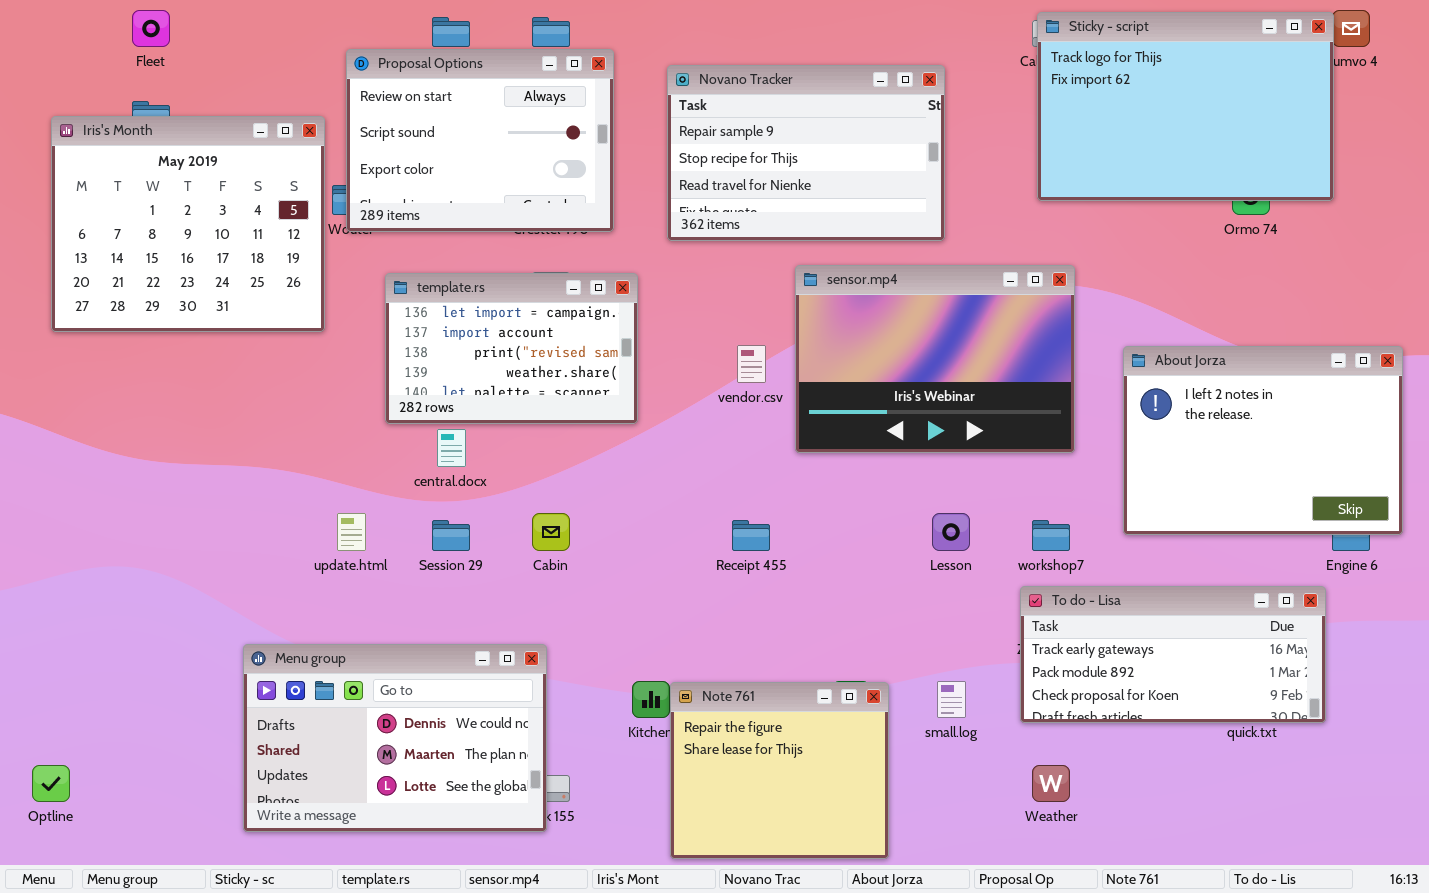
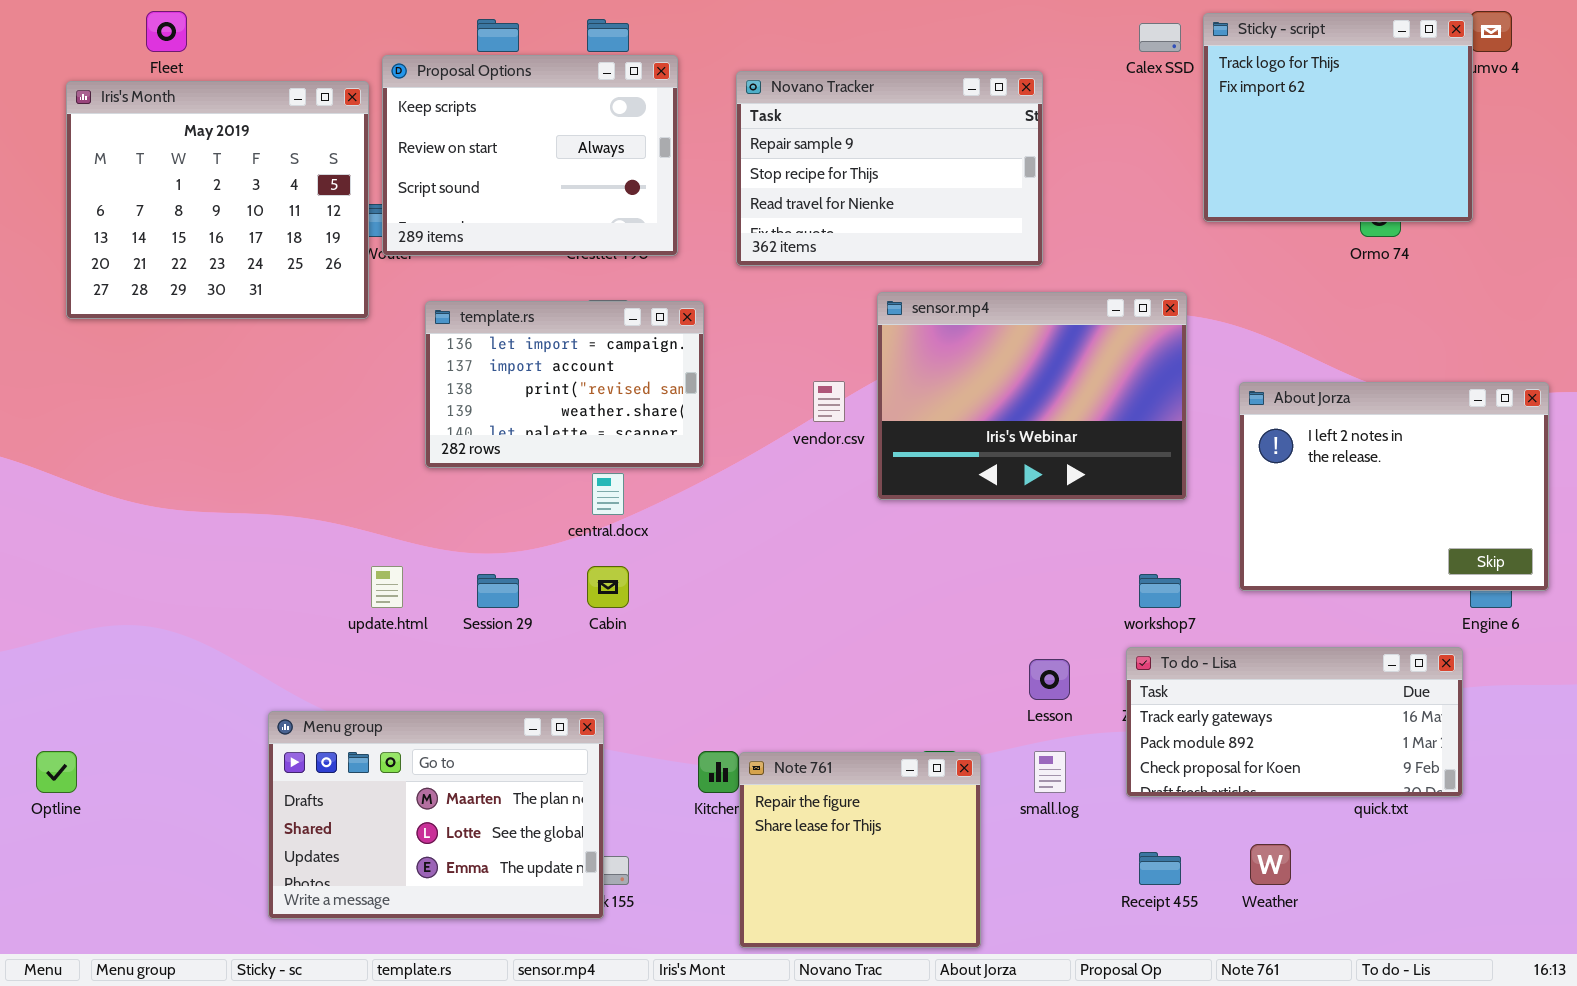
Sticky - script: [1037,12,1334,201] -> [1203,13,1473,222], resized
Proposal Options: [346,49,614,232] -> [382,55,678,256], scrolled up 1 row
Iris's Month: [51,116,325,332] -> [66,81,369,319], moved
central.docx: [437,429,466,467] -> [592,473,624,515], moved
Lesson: [932,513,970,551] -> [1029,659,1070,700], moved
Receipt 455: [732,520,770,551] -> [1139,852,1181,885], moved
Menu group: [243,644,547,832] -> [268,711,604,919], scrolled down 1 row
Optline: [32,765,70,802] -> [36,751,77,793], moved
Weather: [1032,765,1070,802] -> [1250,844,1291,885], moved

